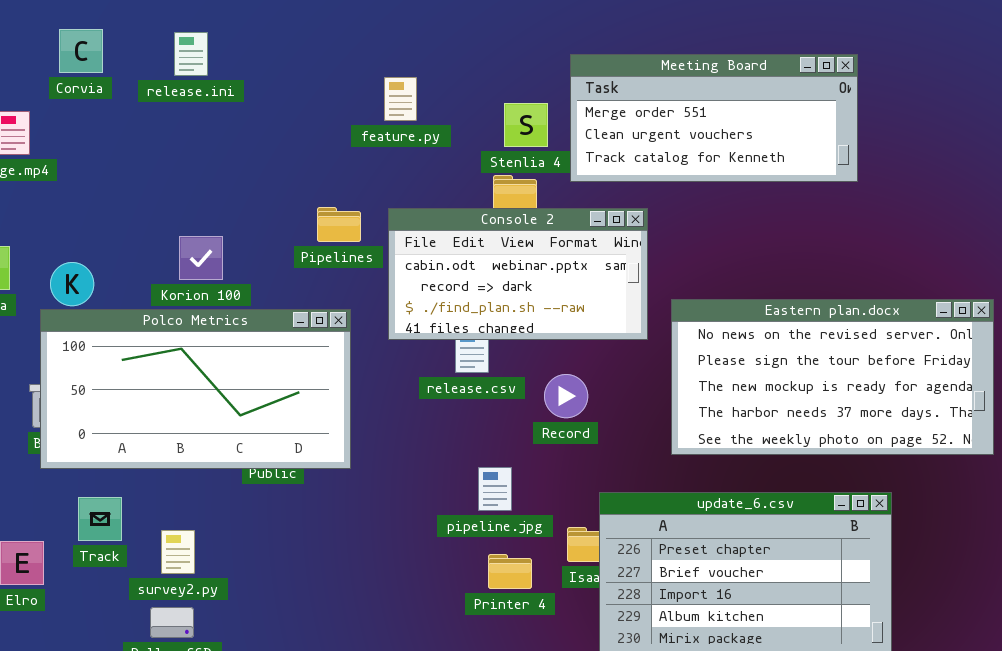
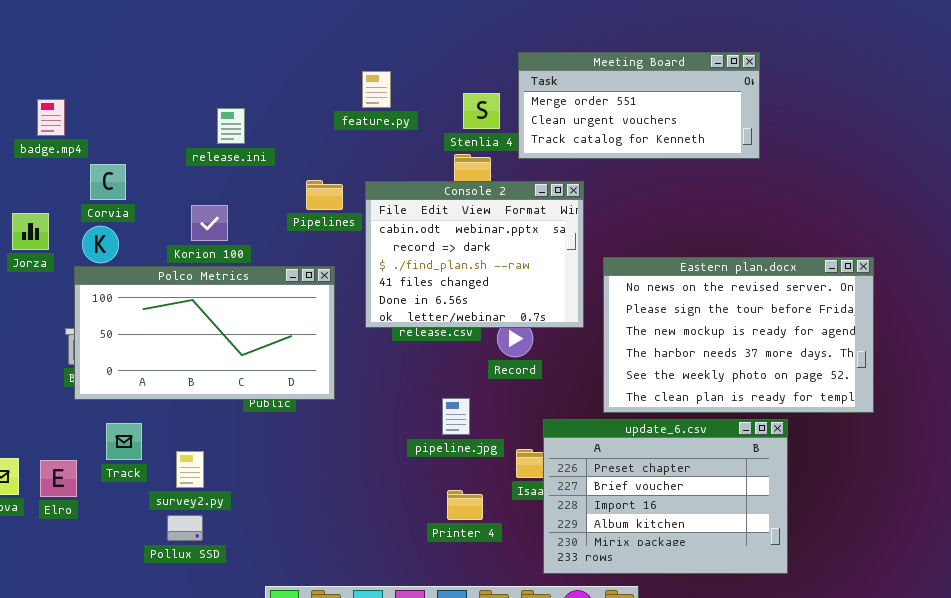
Corvia: [59,29,103,73] -> [90,164,126,200], moved
release.ini: [174,32,208,76] -> [217,108,245,144], moved
Console 2: [388,208,648,340] -> [365,181,584,328], resized
Eastern plan.docx: [671,299,994,455] -> [603,257,874,413], resized
Printer 4: [488,554,532,589] -> [447,490,483,520], moved

